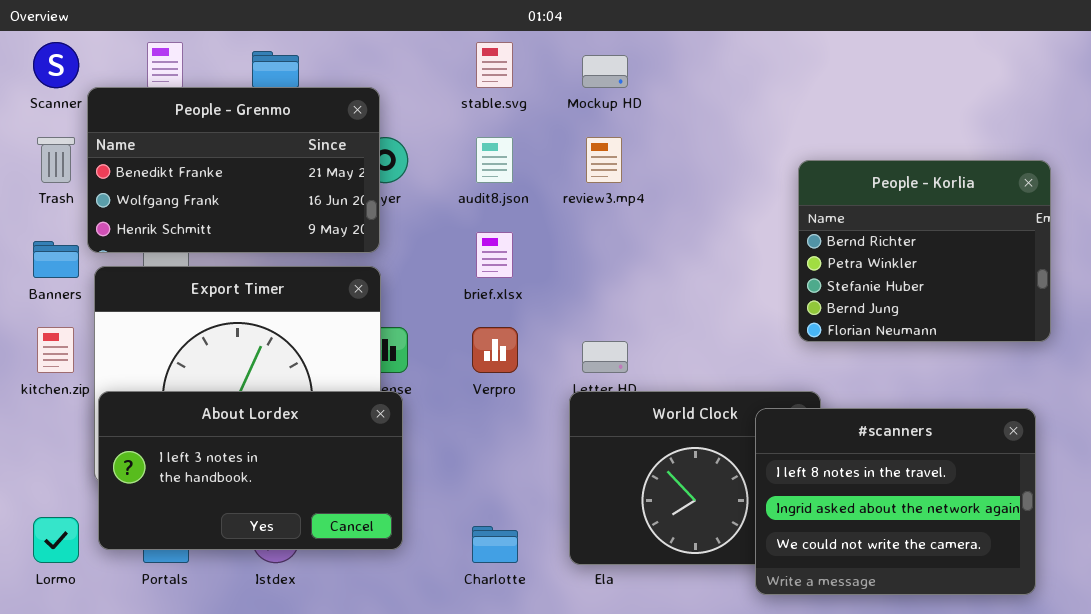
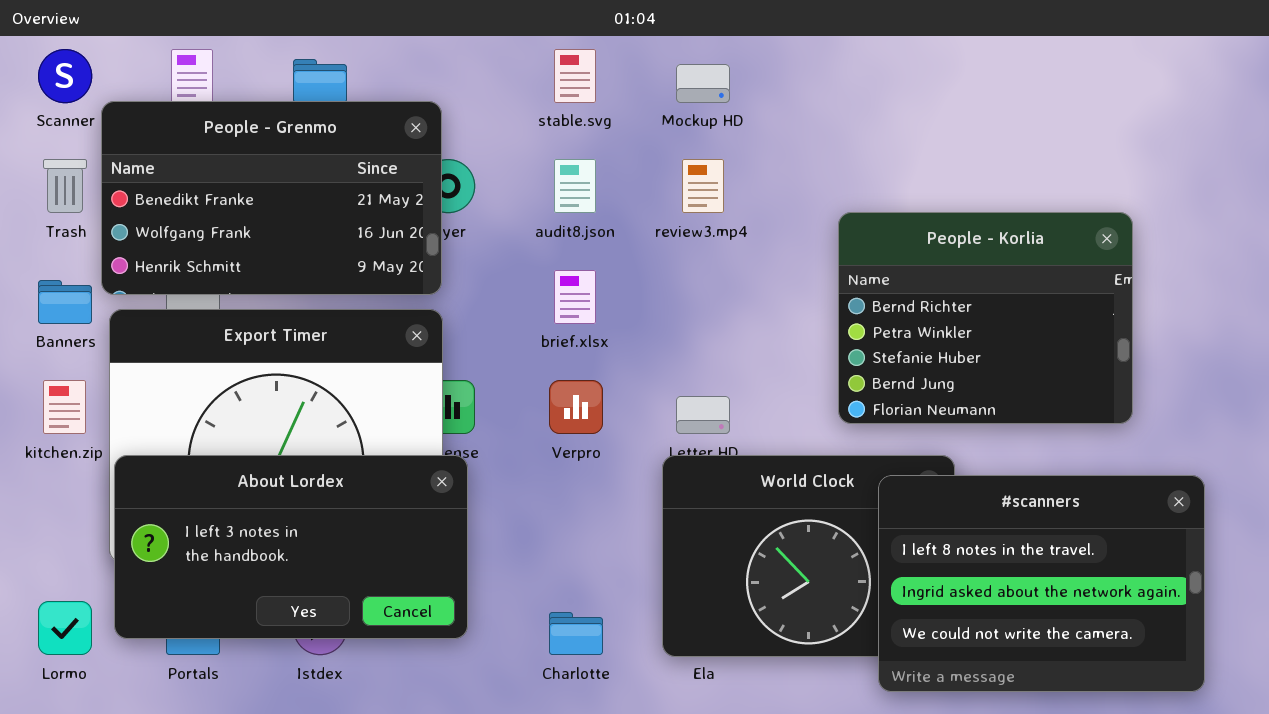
People - Korlia: [798,160,1051,342] -> [838,212,1133,424], moved

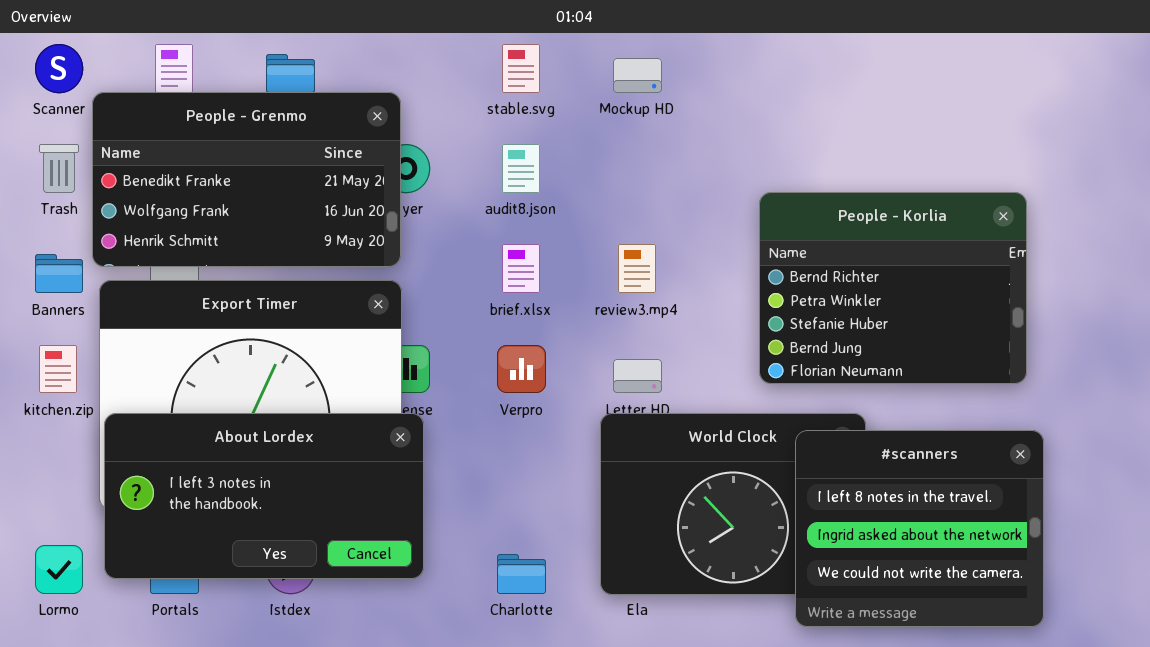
review3.mp4: [682,159,724,213] -> [618,244,656,293], moved
#scanners: [878,475,1205,692] -> [795,430,1044,627], resized

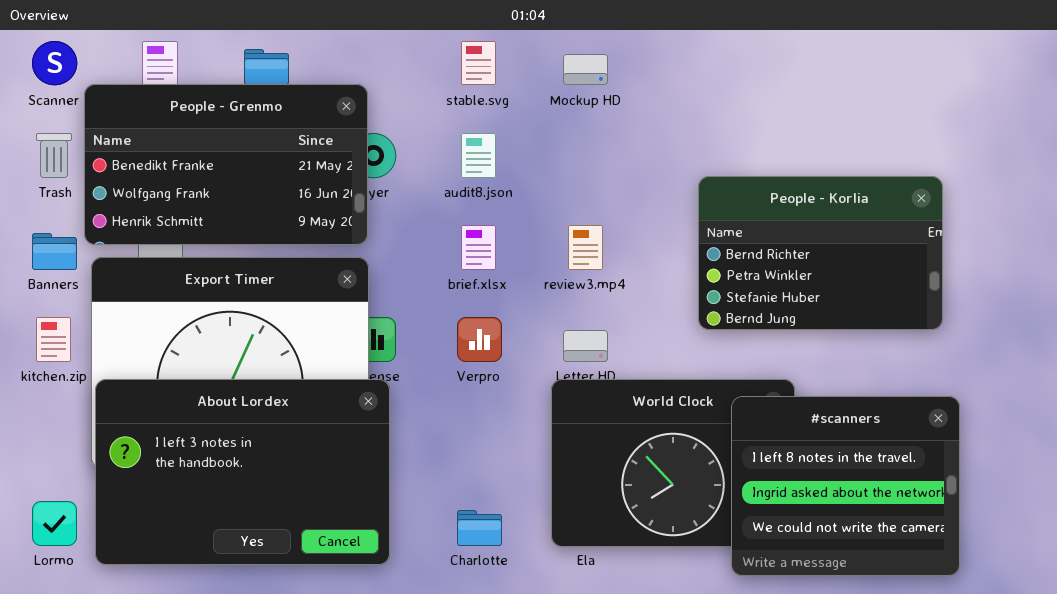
People - Korlia: [759,192,1027,384] -> [698,176,943,330], resized
About Lordex: [104,413,424,579] -> [95,379,390,565], resized

